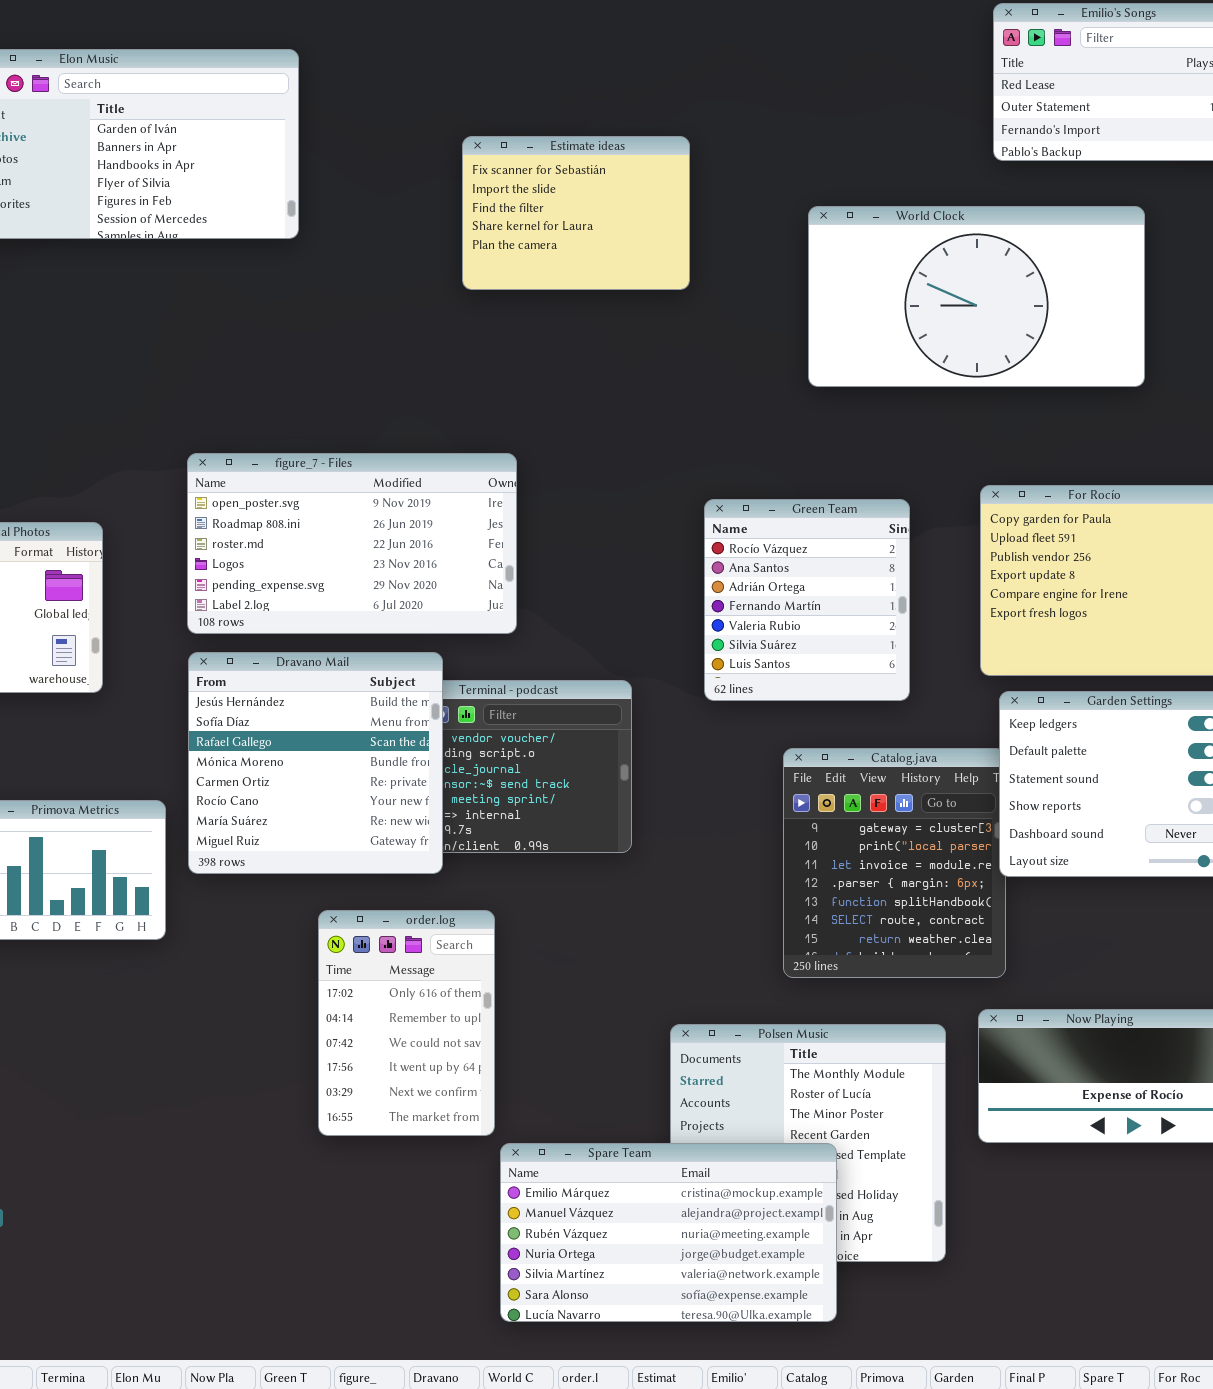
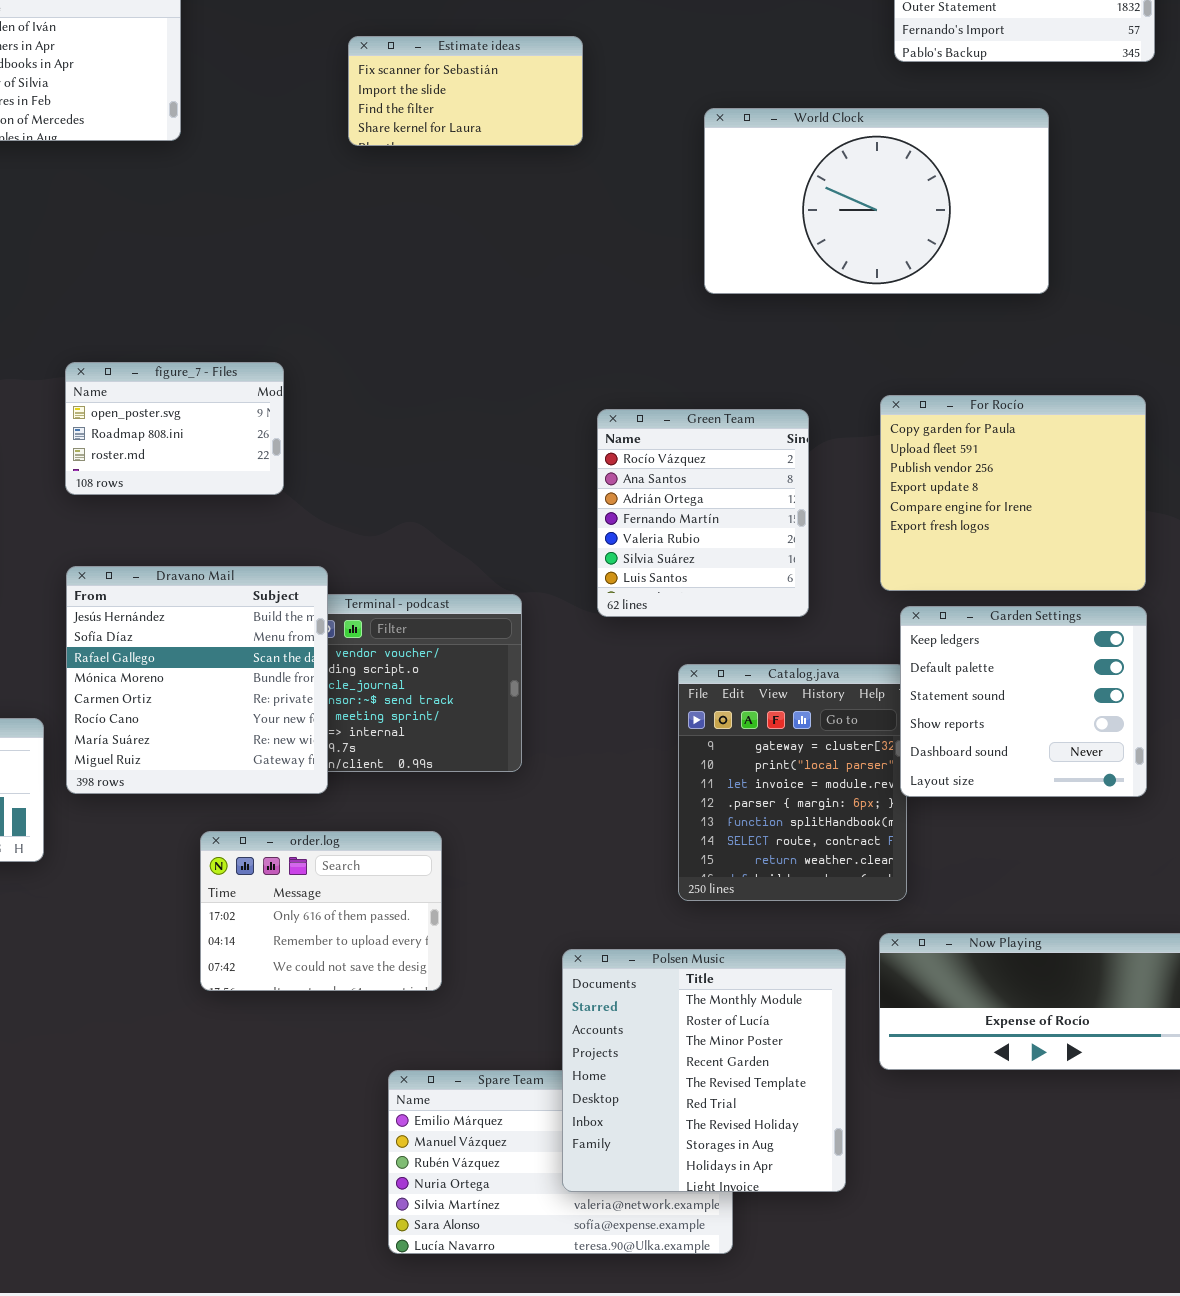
Estimate ideas: [462,136,690,290] -> [348,36,583,146], resized
figure_7 - Files: [187,453,517,634] -> [65,362,284,495], resized
order.log: [318,910,495,1136] -> [200,831,442,991], resized
Polsen Music: [670,1024,946,1262] -> [562,949,846,1192], raised

